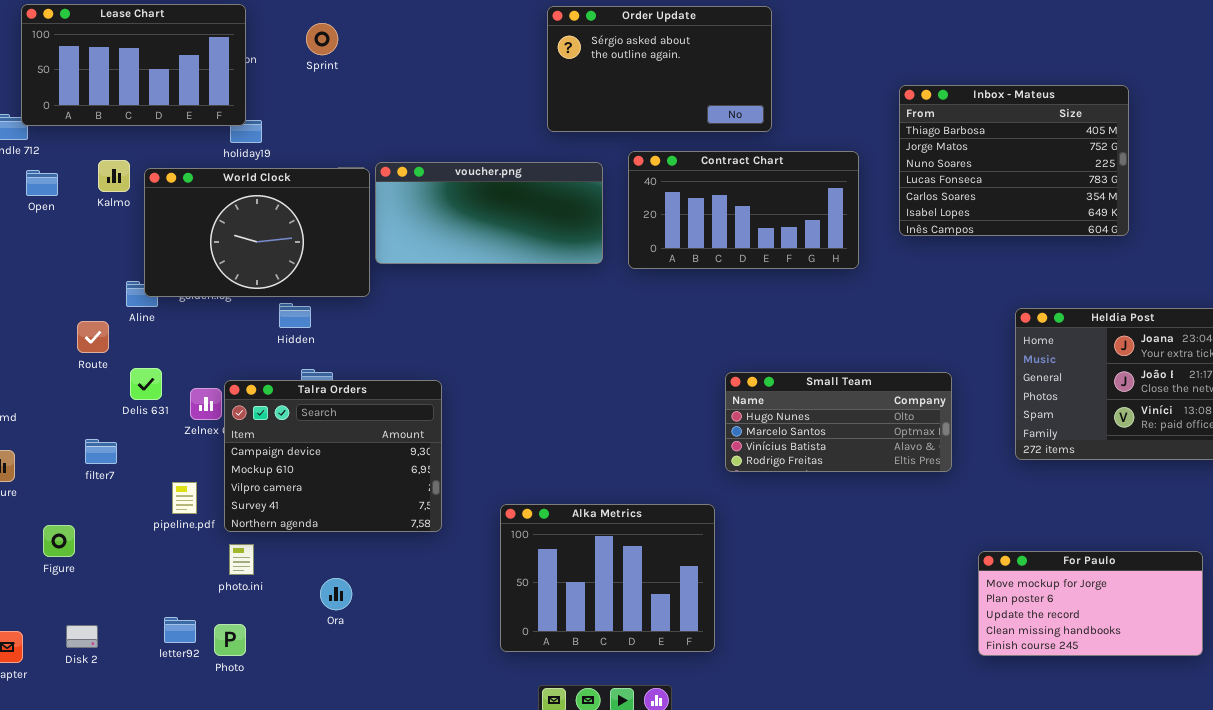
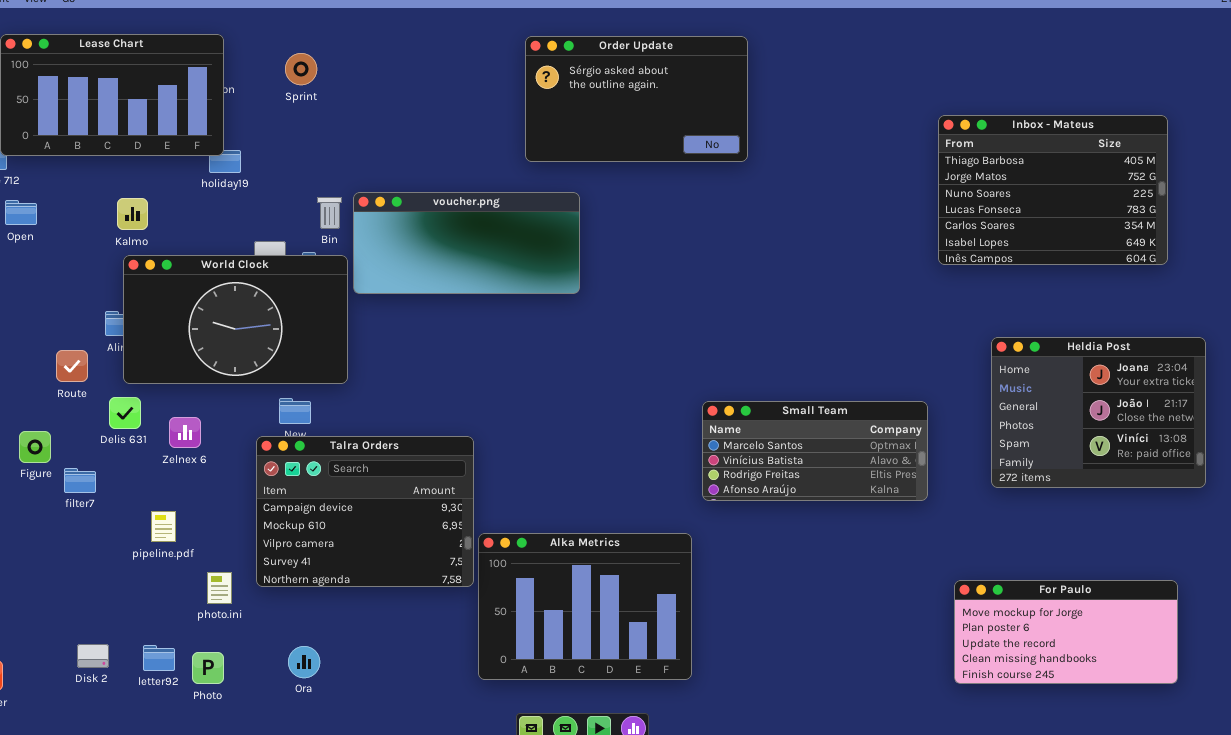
Inbox - Mateus: [899,85,1129,236] -> [938,115,1168,265], moved
Contract Chart: [628,151,859,269] -> none, closed
Kalmo: [98,160,130,192] -> [117,198,148,230], moved
World Clock: [144,168,370,297] -> [123,255,348,384], moved
Small Team: [725,372,952,472] -> [702,401,928,501], scrolled down 1 row
Talra Orders: [224,380,442,532] -> [256,436,474,587], moved
Figure: [43,525,75,557] -> [19,431,51,463], moved
Ora: [320,578,352,610] -> [288,646,320,678], moved
Disk 2: [66,625,98,648] -> [77,644,109,668], moved

